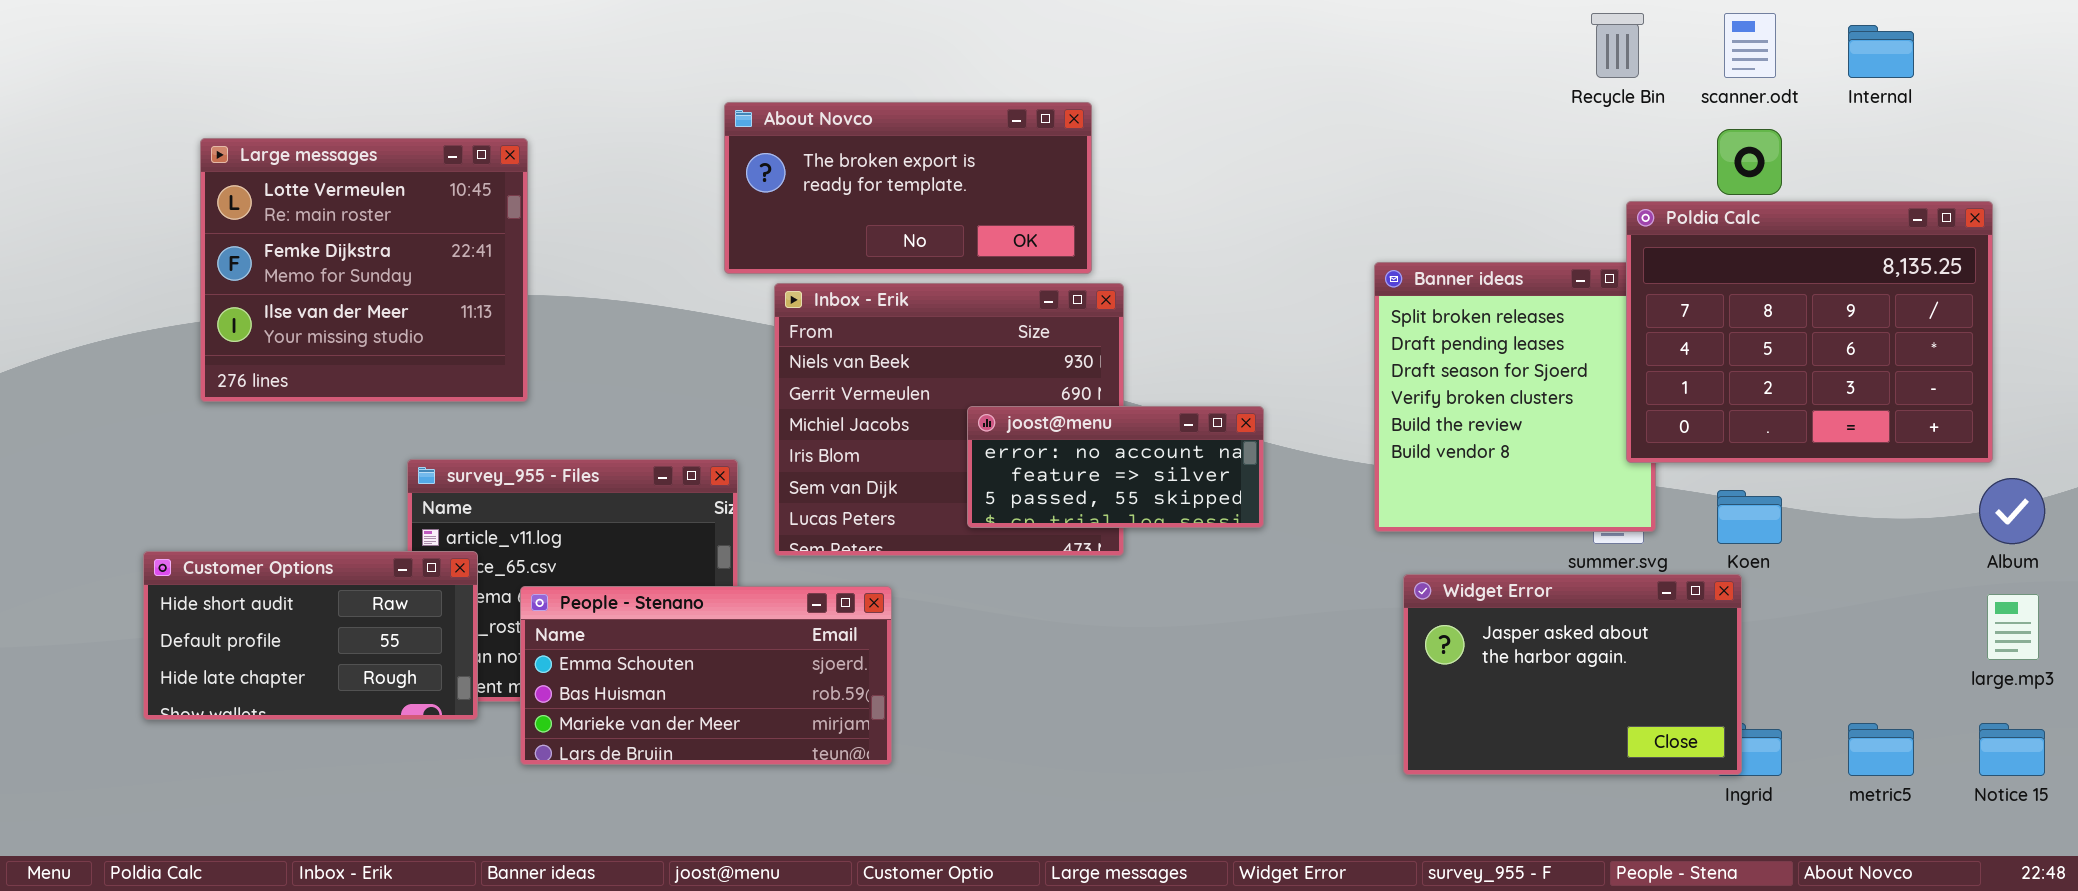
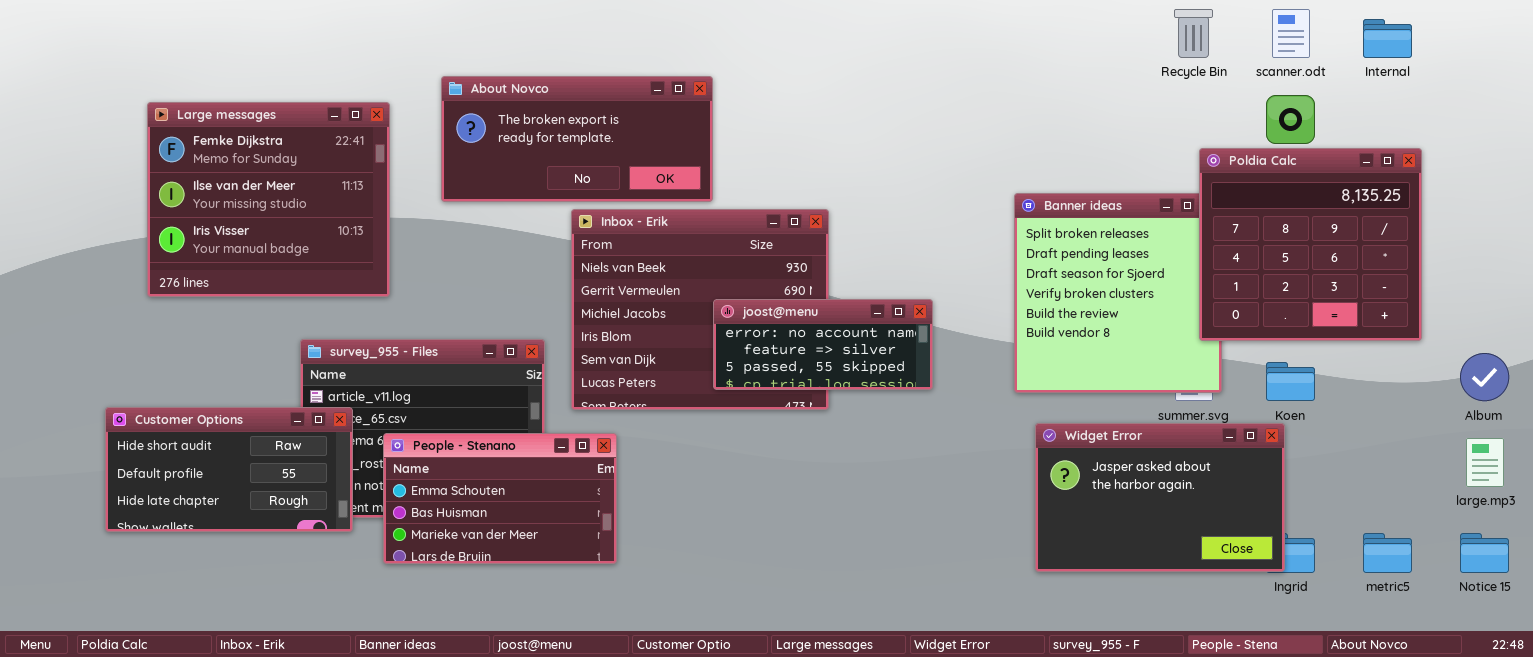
About Novco: [724,102,1092,274] -> [441,76,713,202], moved
Large messages: [200,138,528,402] -> [147,102,390,297], scrolled down 1 row
Poldia Calc: [1626,201,1993,463] -> [1199,148,1422,341], resized
People - Stenano: [520,586,892,765] -> [383,433,617,564], resized

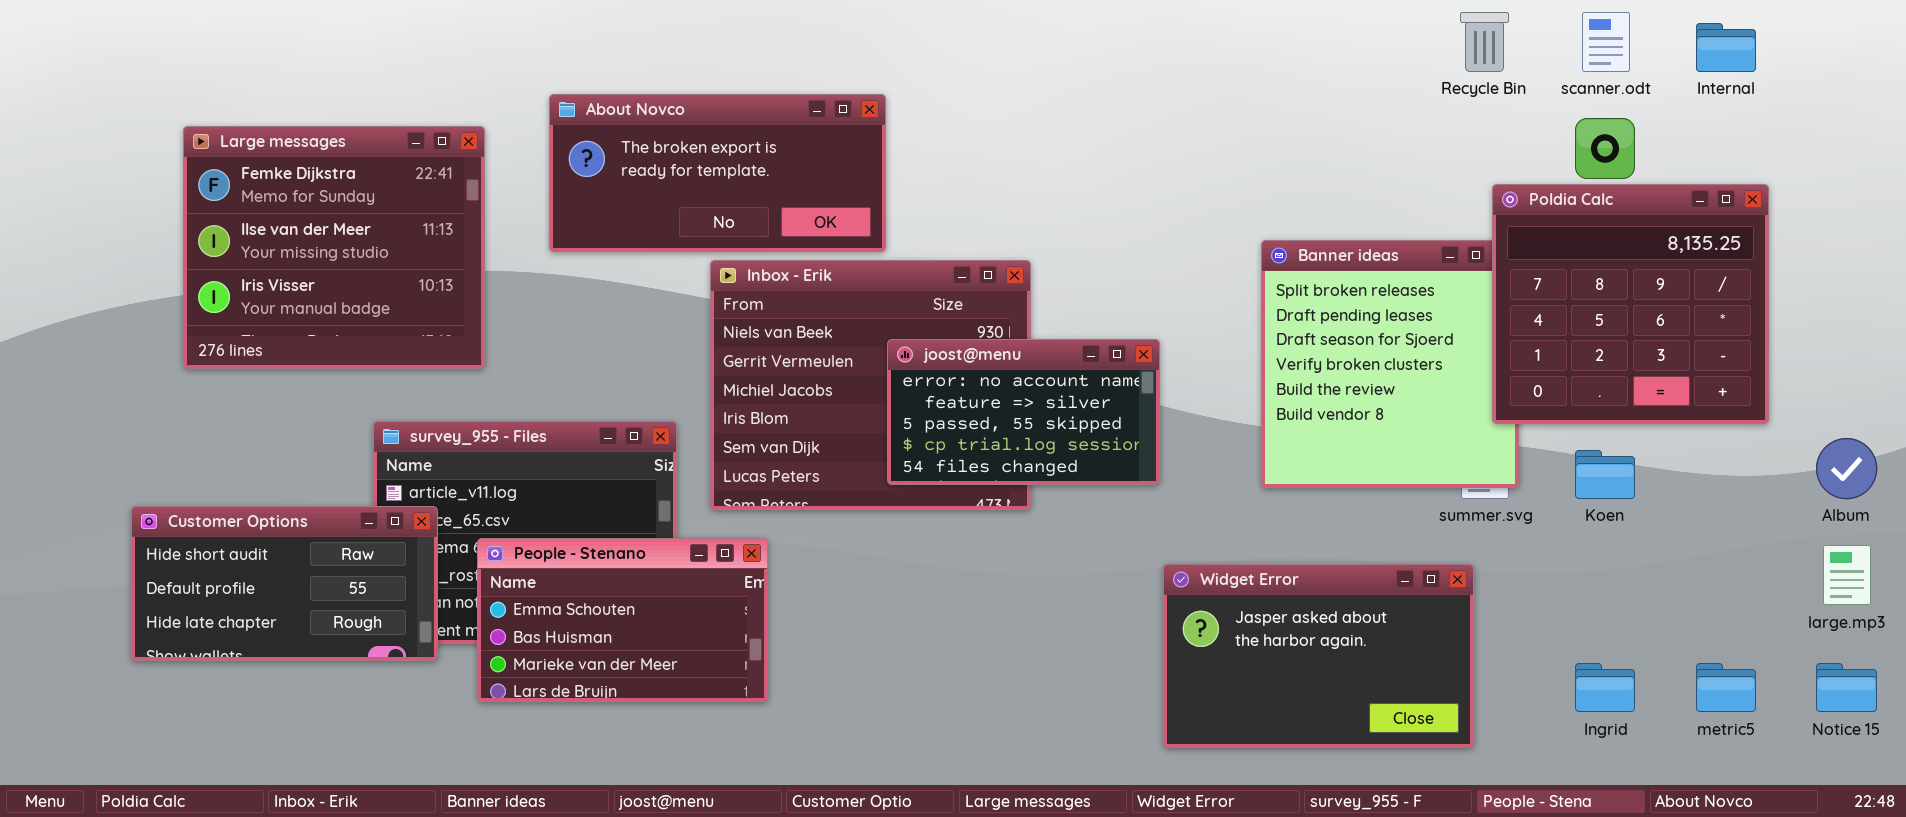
joost@menu: [713,299,933,390] -> [887,339,1160,485], resized
Widget Error: [1035,423,1285,572] -> [1163,564,1474,748], moved

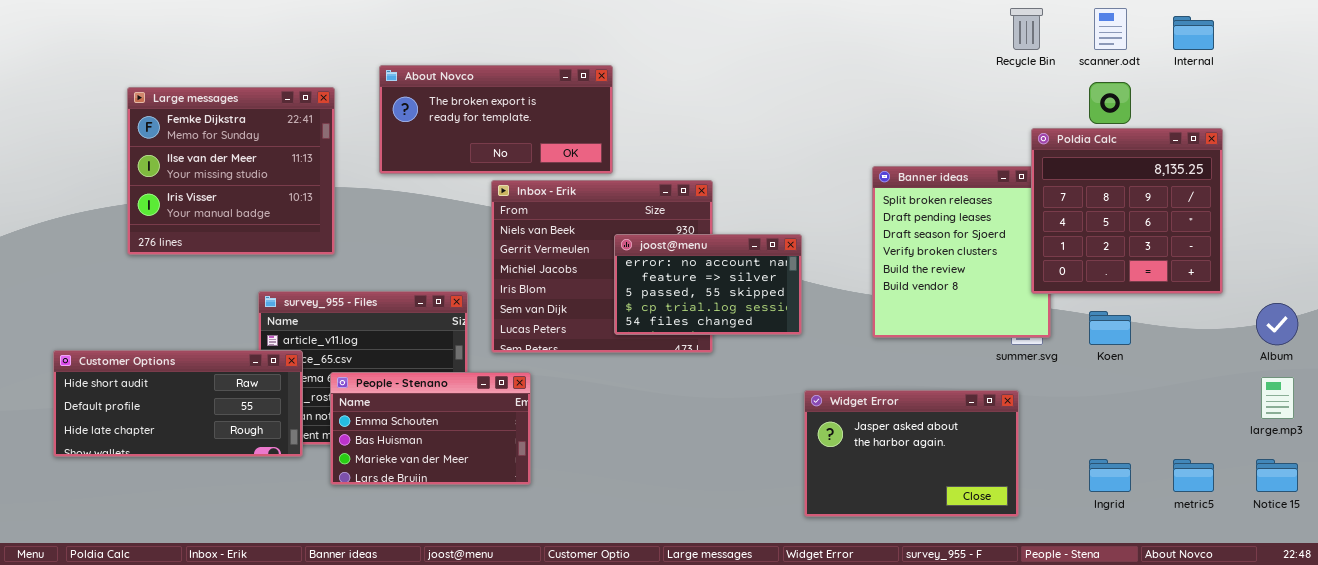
Customer Options: [131,506,438,661] -> [53,350,303,457], resized

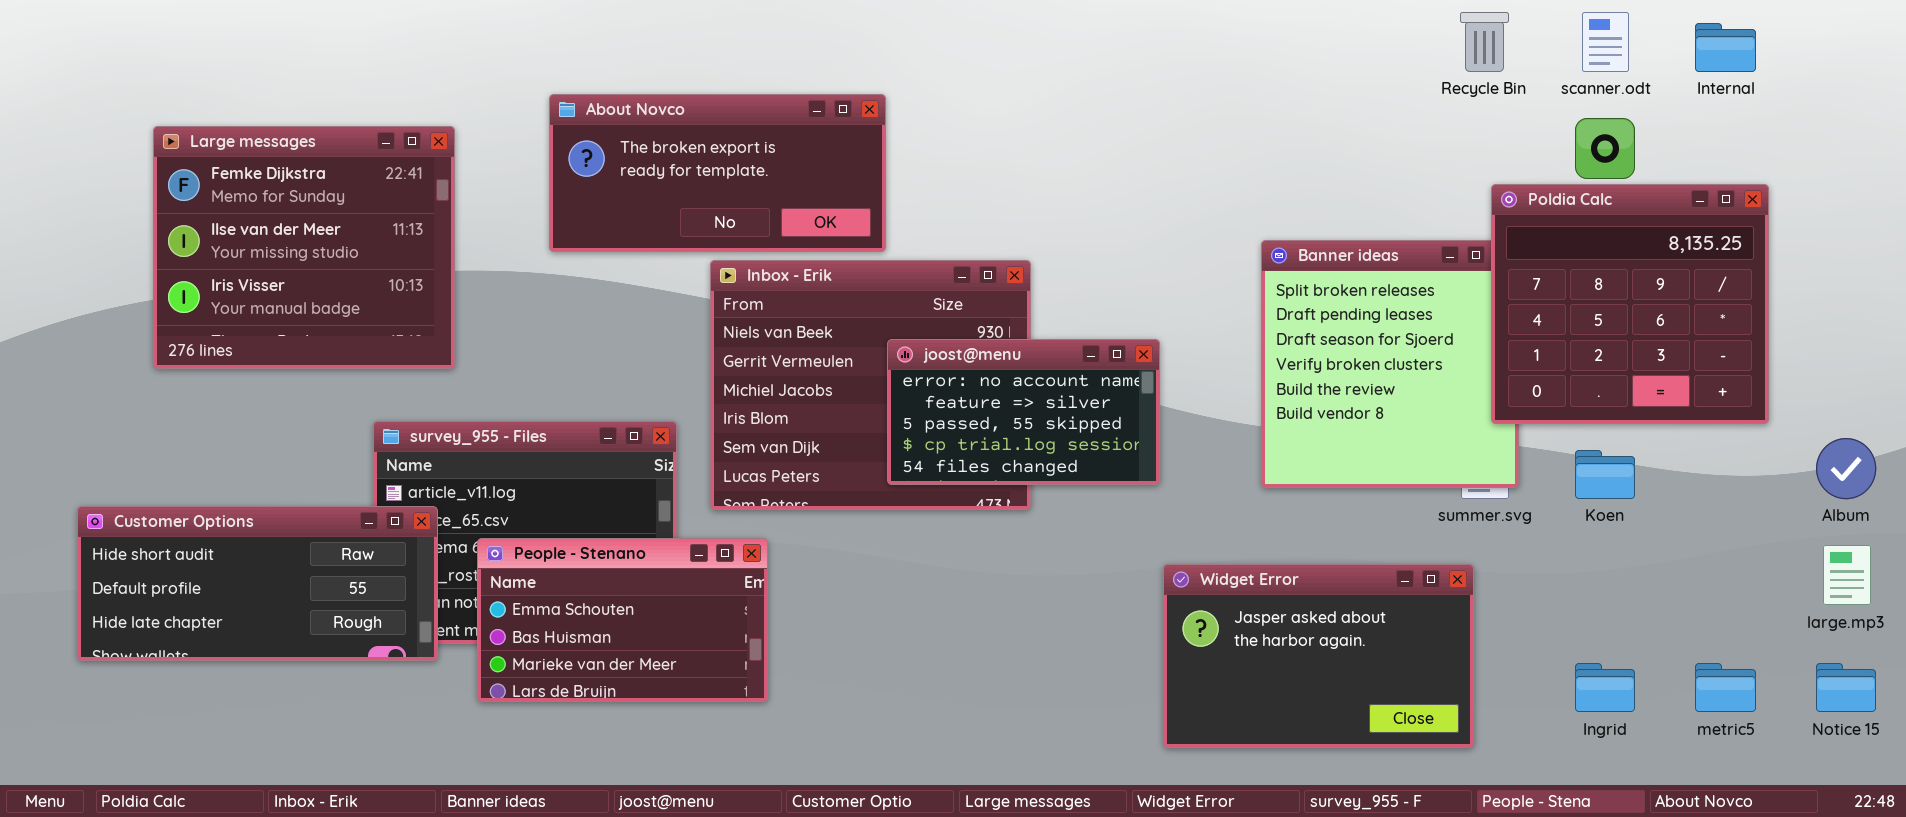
Large messages: [127,87,335,255] -> [153,126,455,369], moved

